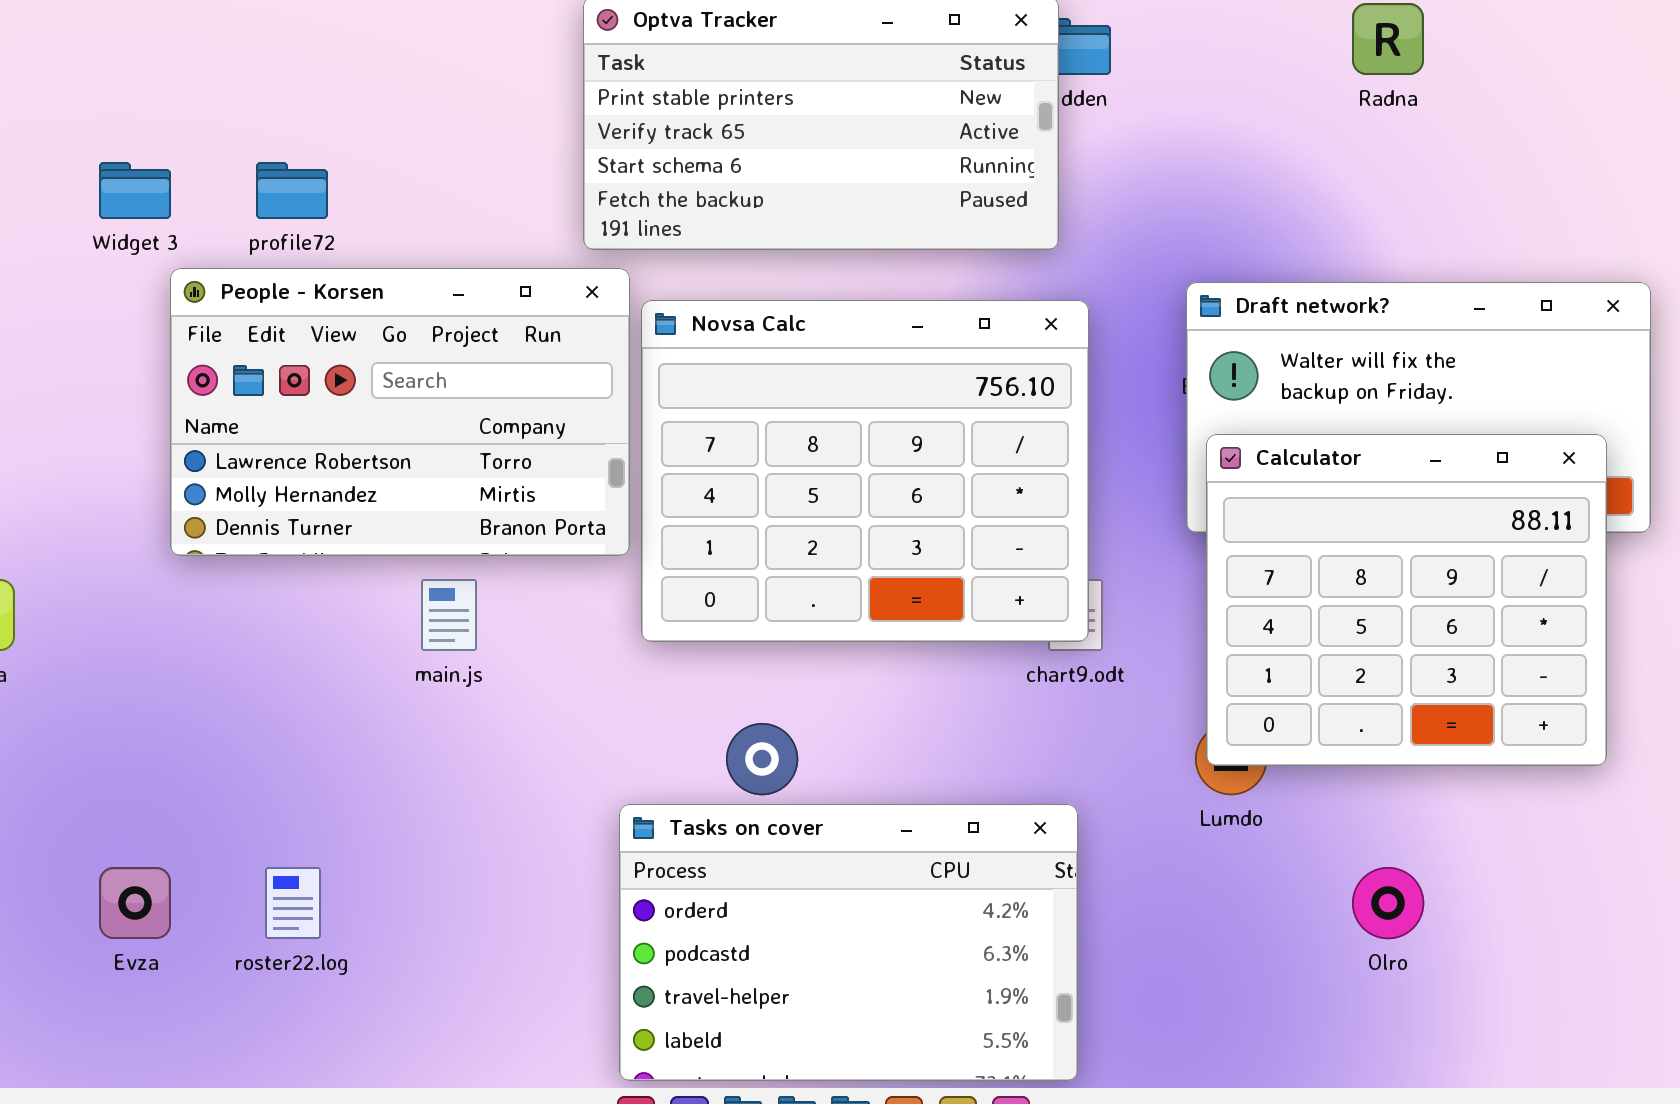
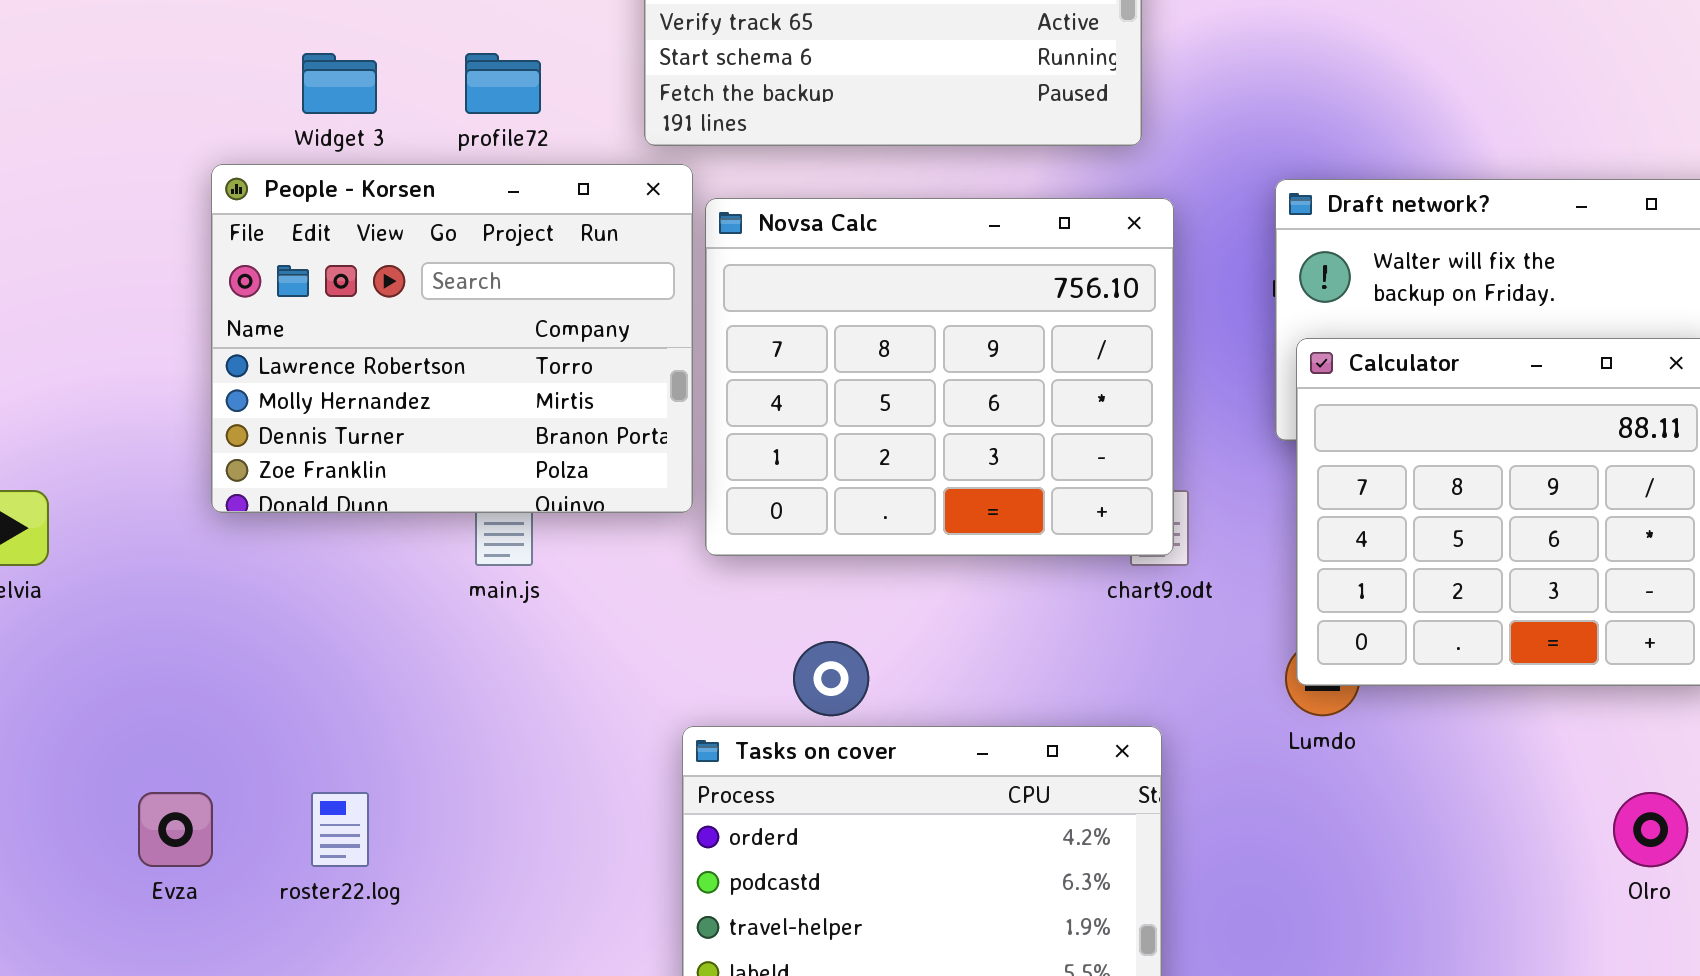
Widget 3: [99,162,171,219] -> [302,53,377,114], moved
profile72: [256,162,328,219] -> [465,53,541,114], moved
People - Korsen: [170,268,630,556] -> [211,164,693,513], resized
Olro: [1352,867,1424,939] -> [1613,792,1688,867], moved

